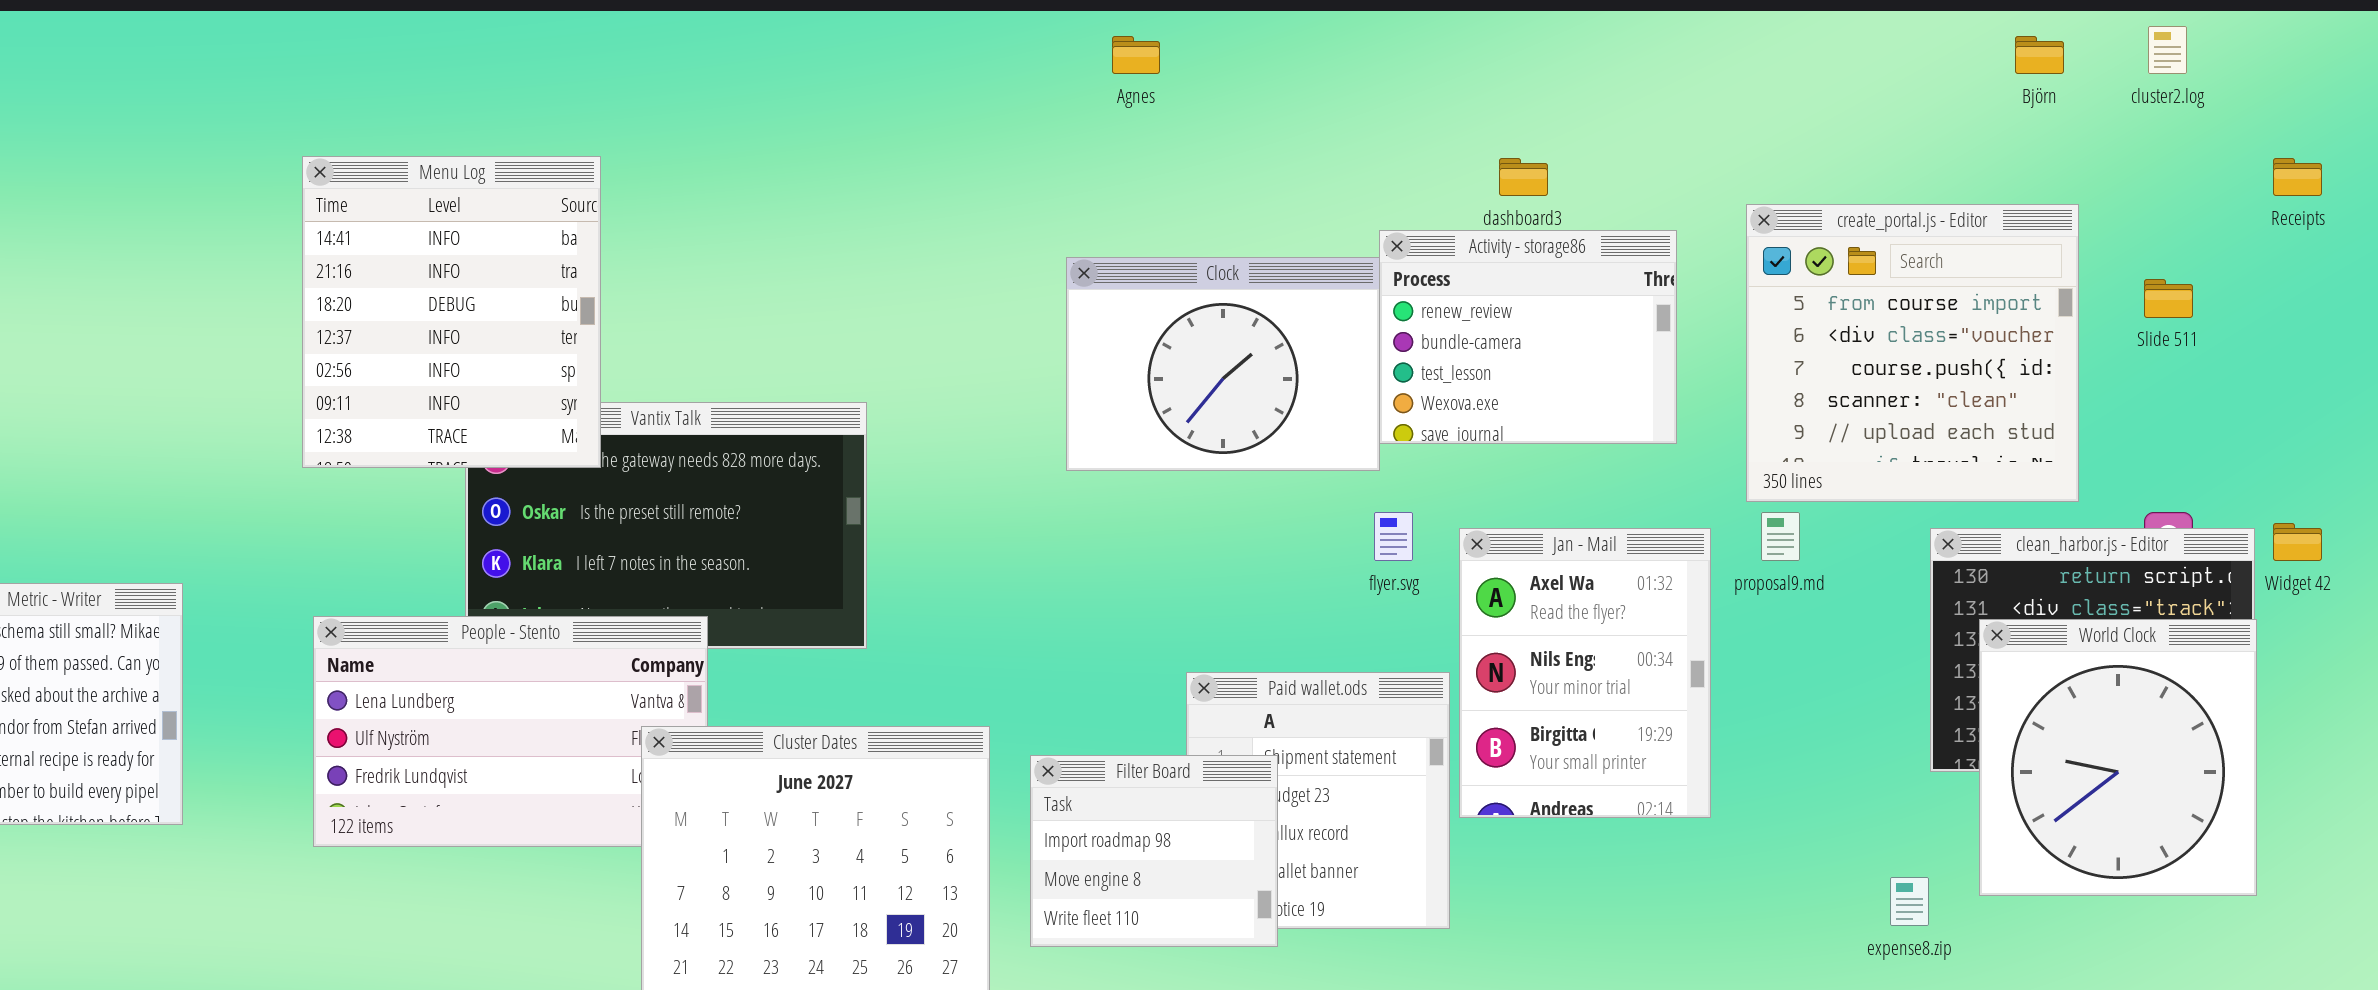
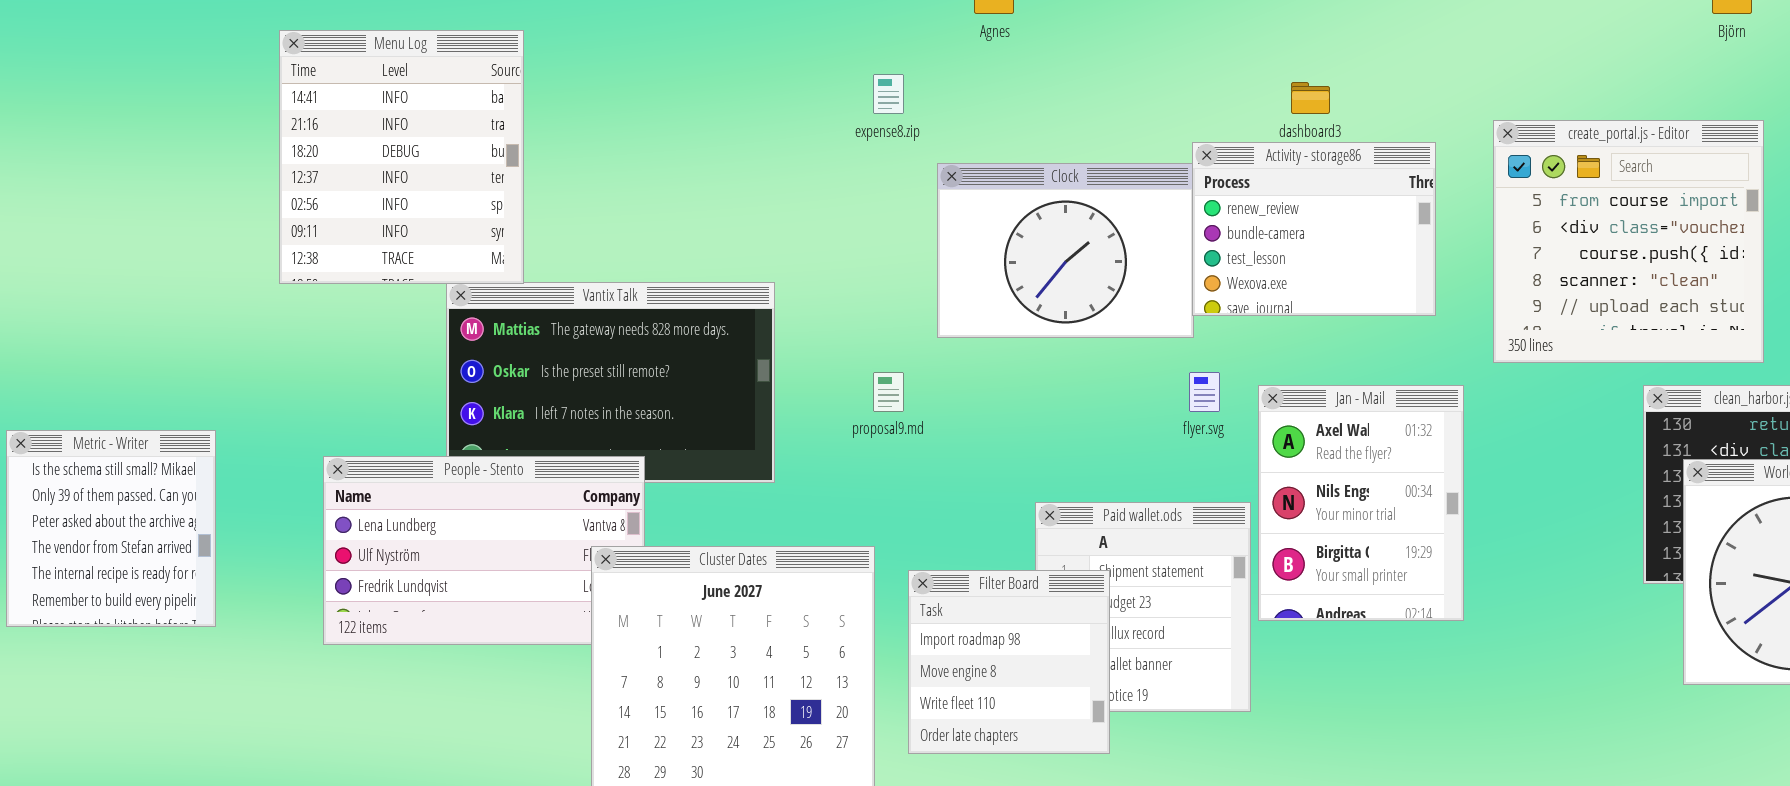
Menu Log: [302,156,601,468] -> [279,30,524,284], moved
proposal9.md: [1761,512,1800,561] -> [873,372,904,412], moved
Filter Board: [1030,755,1278,947] -> [908,570,1110,754], resized
expense8.zip: [1890,877,1929,926] -> [873,74,904,114], moved

